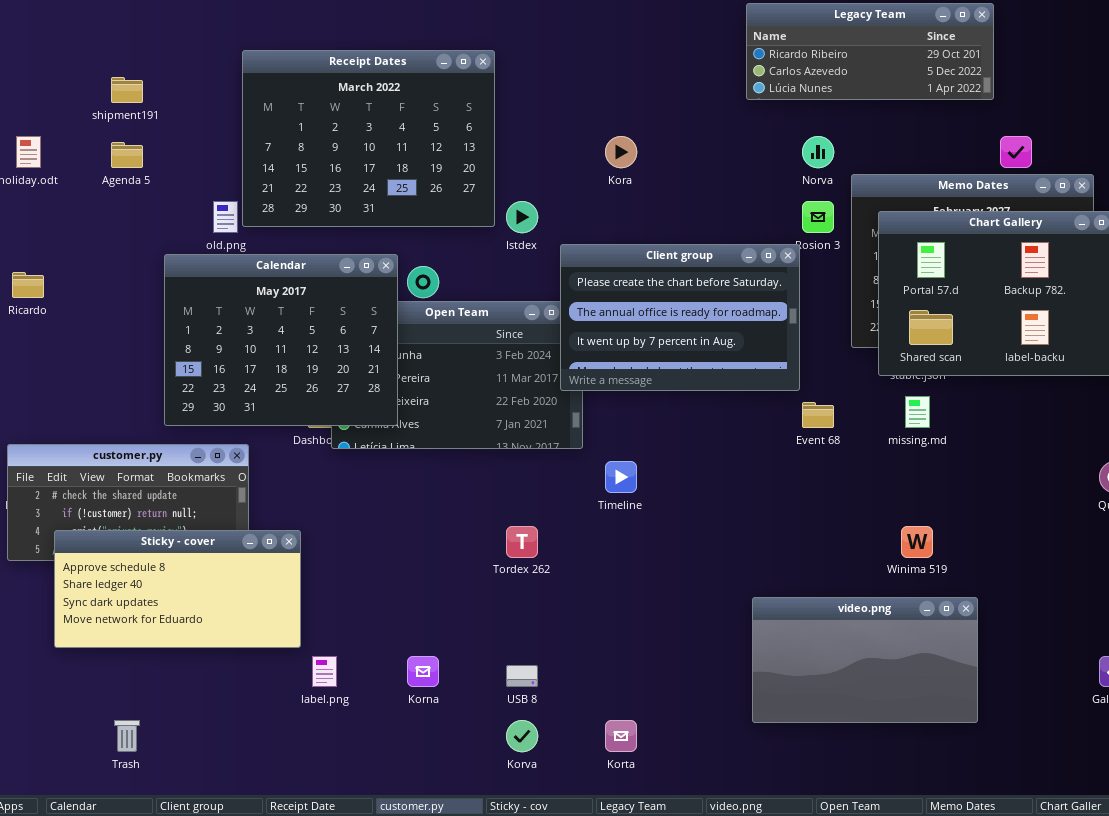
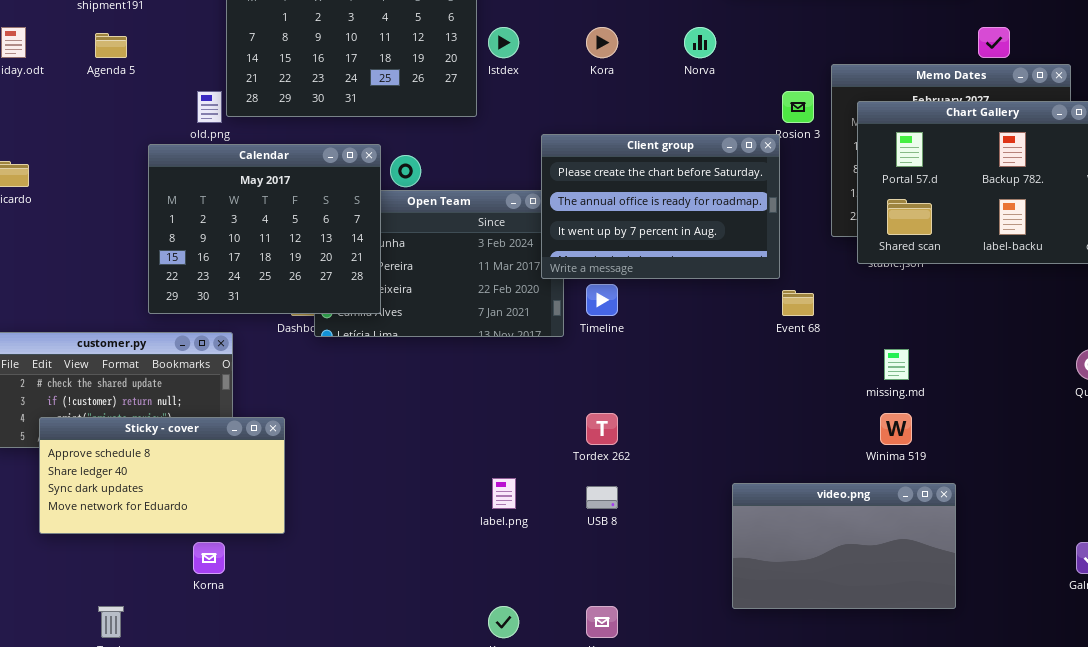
Norva: [802,136,834,168] -> [684,27,716,58], moved
Istdex: [506,201,538,233] -> [488,27,519,58], moved
missing.md: [905,396,930,428] -> [884,349,909,380], moved
Timeline: [605,461,637,493] -> [586,284,618,316], moved
Tordex 262: [506,526,538,558] -> [586,413,618,445], moved
label.png: [312,656,337,687] -> [492,478,516,509], moved
Korna: [407,656,439,687] -> [193,542,225,574], moved
USB 8: [506,665,538,687] -> [586,486,618,509], moved

